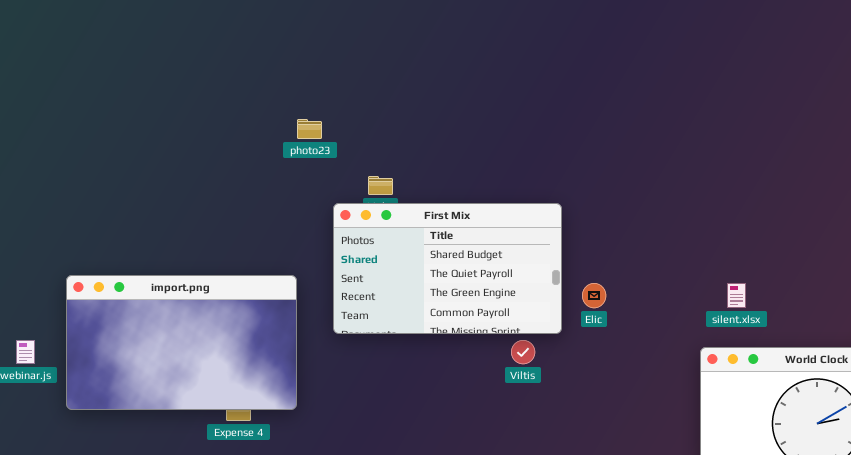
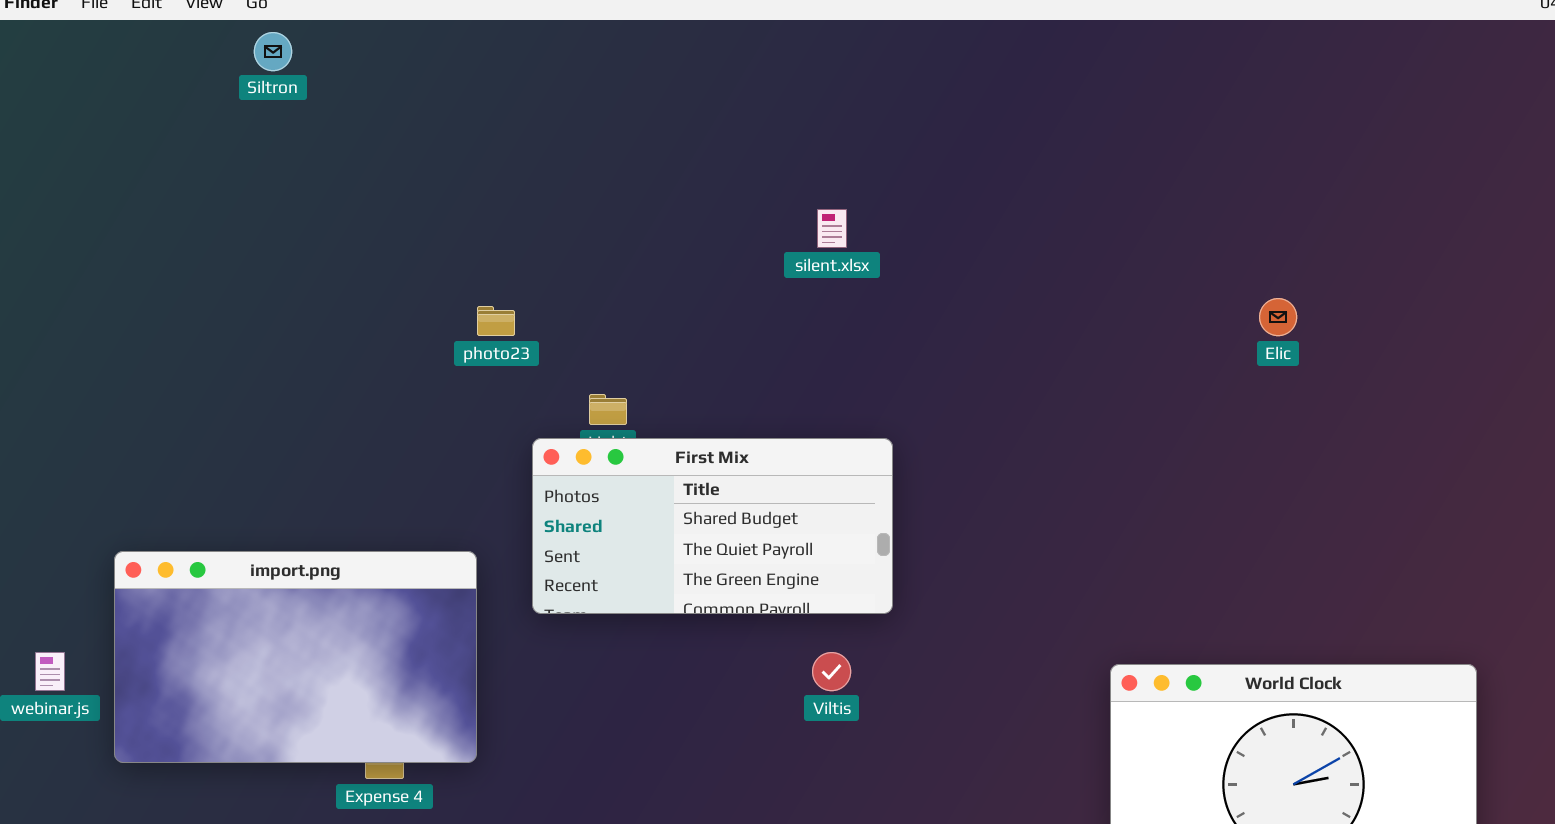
First Mix: [333,203,562,334] -> [532,438,893,614], resized
Elic: [582,283,606,308] -> [1259,298,1297,336], moved
silent.xlsx: [727,283,746,308] -> [817,209,847,248], moved

